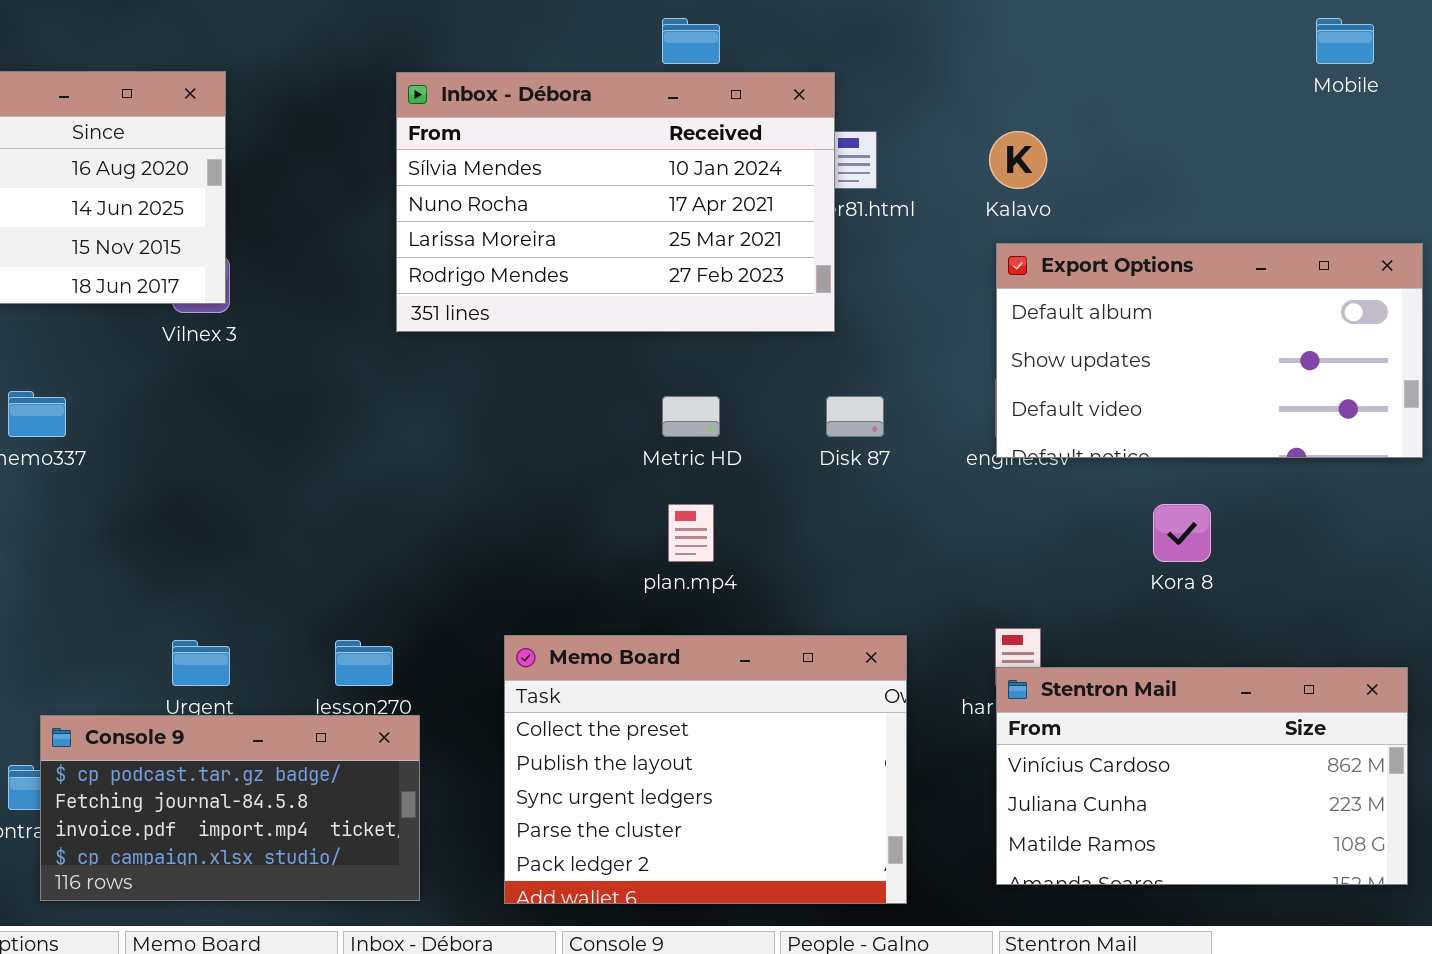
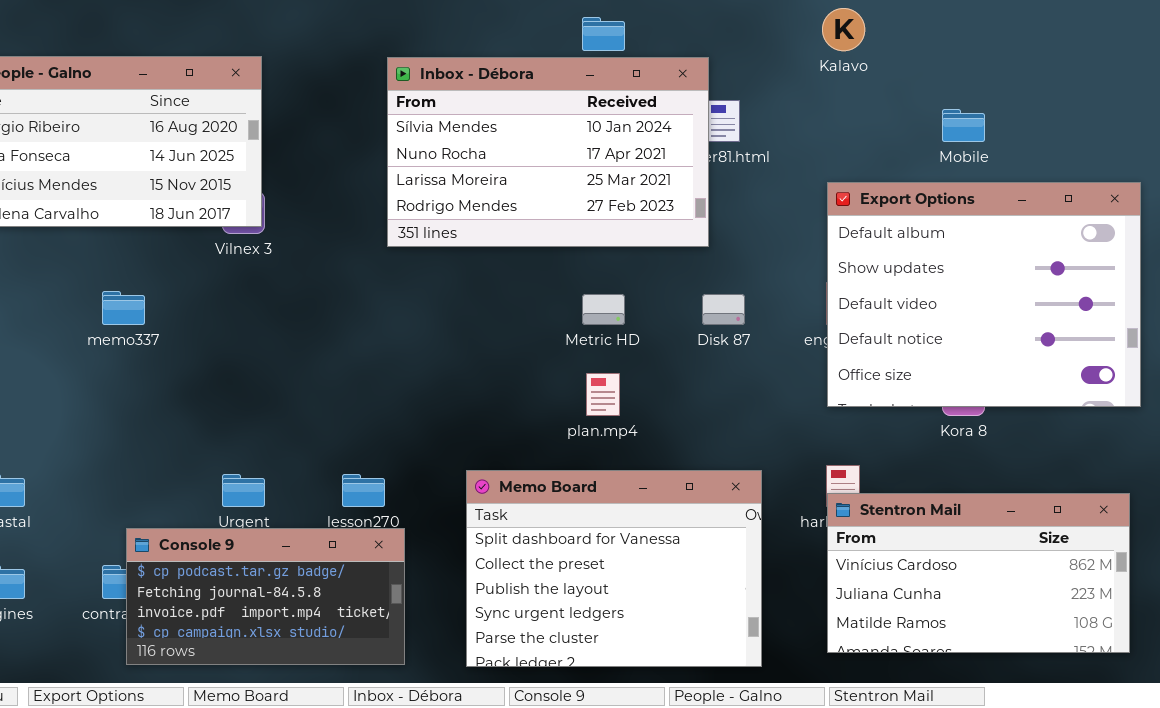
Mobile: [1316,18,1374,64] -> [942,109,985,142], moved
Kalavo: [989,131,1047,189] -> [822,8,865,51], moved
Export Options: [996,243,1423,458] -> [827,182,1141,407], resized
Memo Board: [504,635,907,904] -> [466,470,762,667], scrolled up 1 row

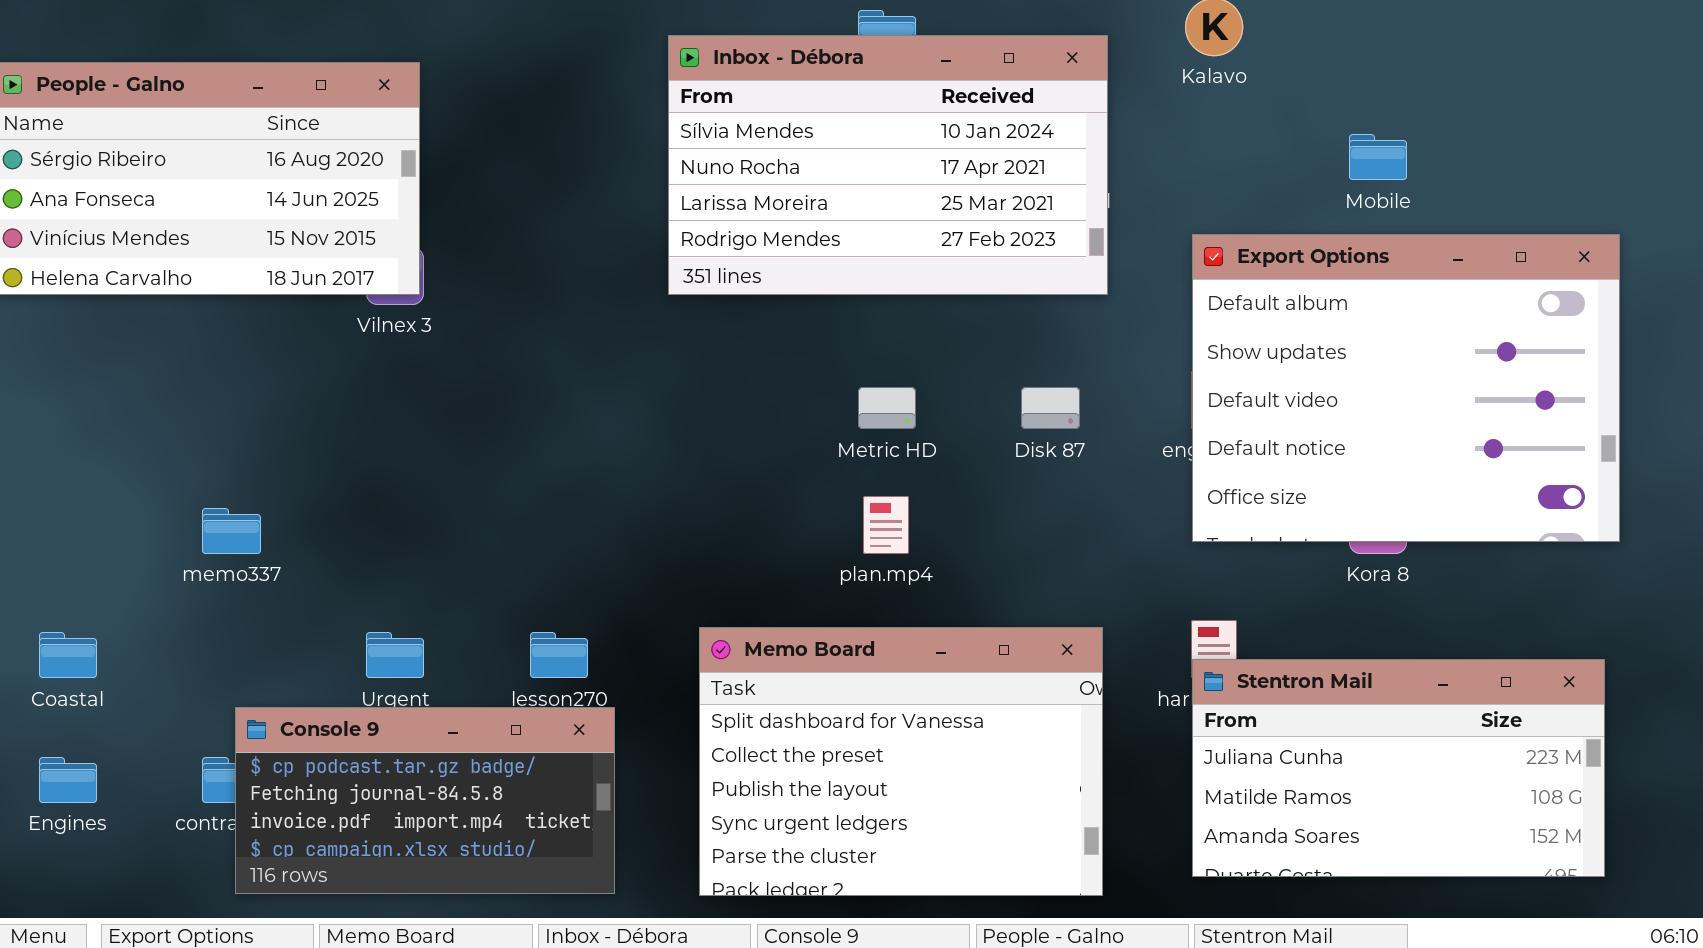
Inbox - Débora: [387,57,709,247] -> [668,35,1108,295], moved
memo337: [102,291,145,325] -> [202,508,261,554], moved
Stentron Mail: [827,493,1130,653] -> [1192,659,1605,877], scrolled down 1 row

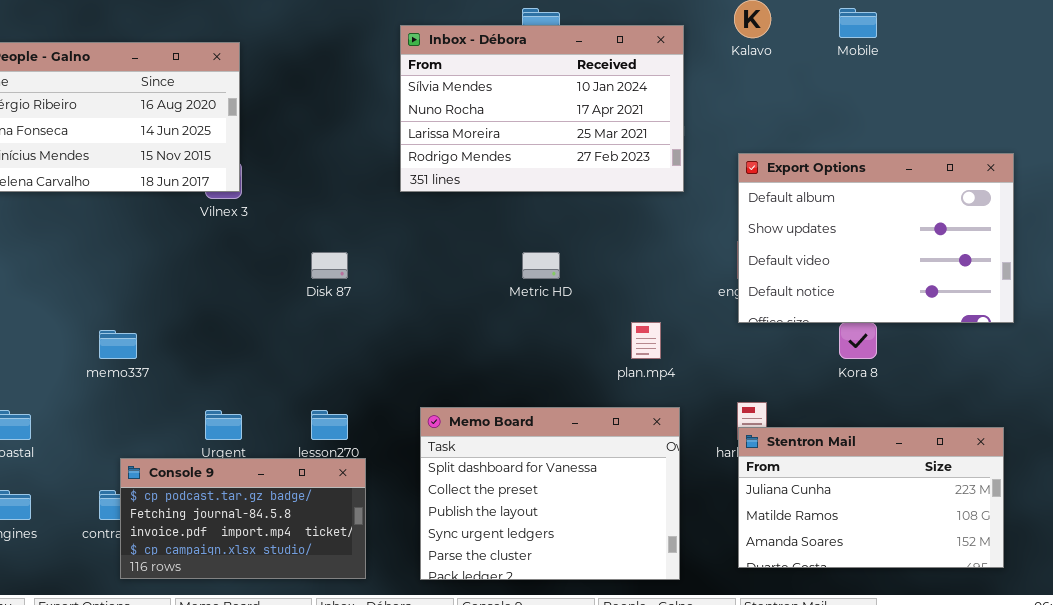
Mobile: [1349,134,1407,180] -> [839,8,877,38], moved
Export Options: [1192,234,1620,542] -> [738,153,1014,323], resized
Disk 87: [1021,387,1080,429] -> [311,252,348,279], moved
plan.mp4: [863,496,909,554] -> [631,322,661,359], moved

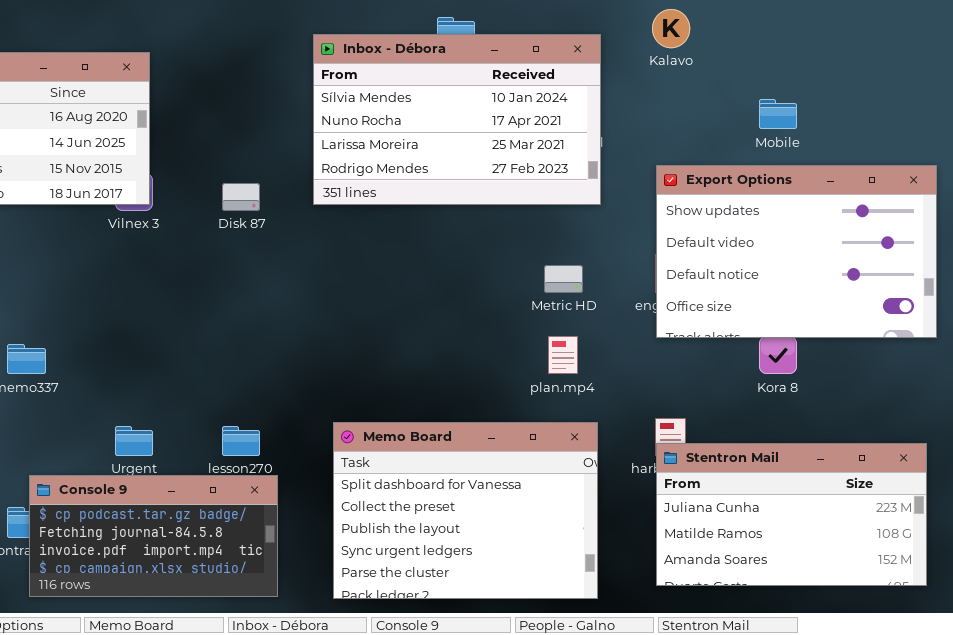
Mobile: [839,8,877,38] -> [759,99,797,129], moved
Export Options: [738,153,1014,323] -> [656,165,937,338], scrolled down 1 row
Disk 87: [311,252,348,279] -> [222,183,260,211], moved
Metric HD: [522,252,560,279] -> [544,265,583,293], moved

